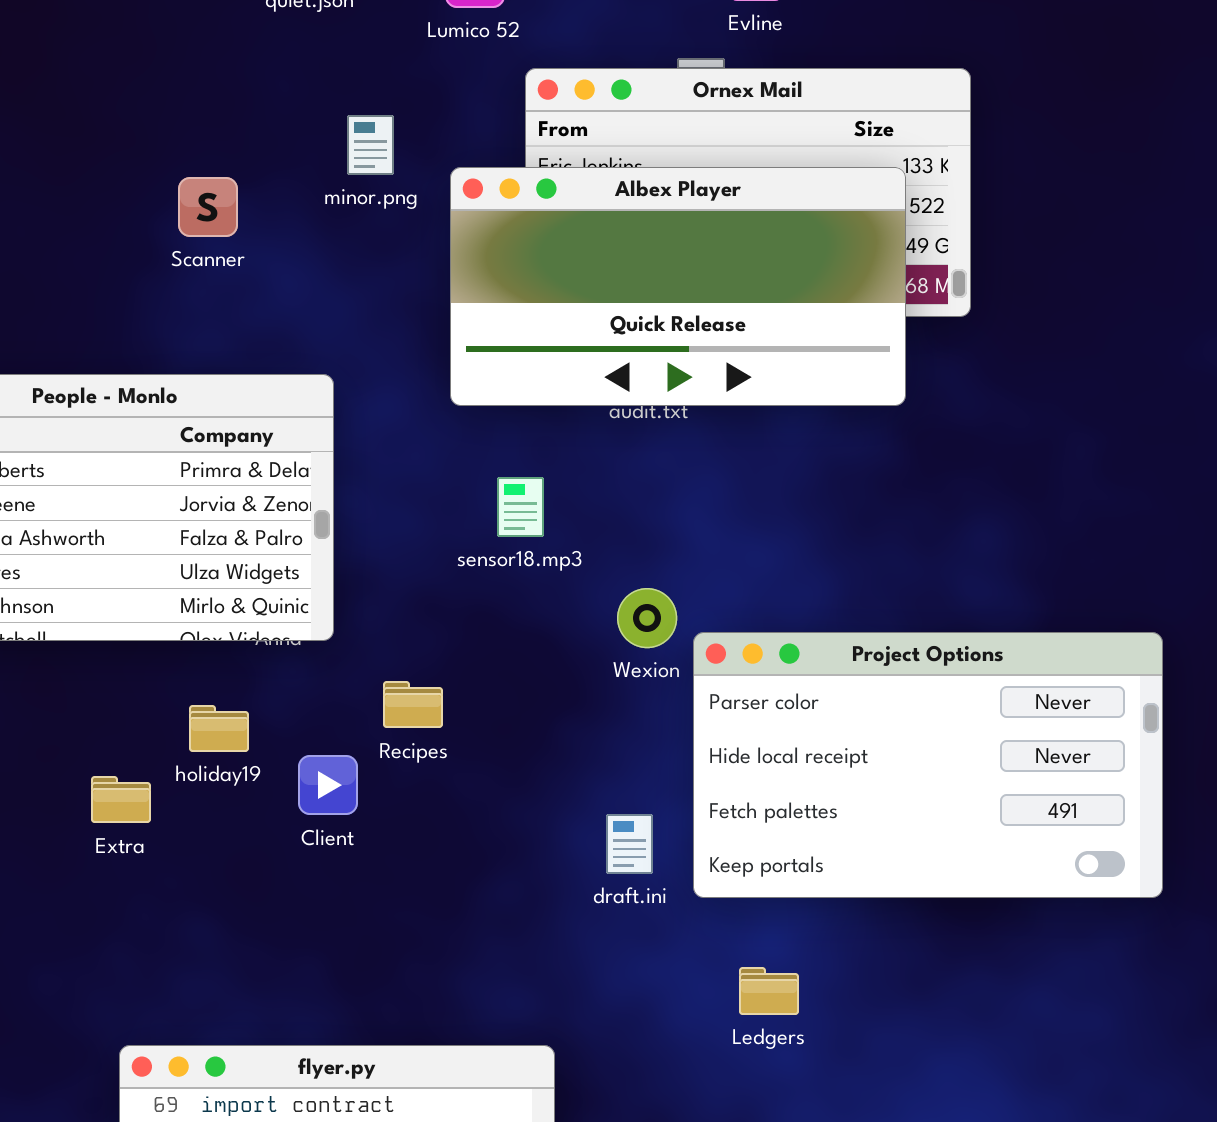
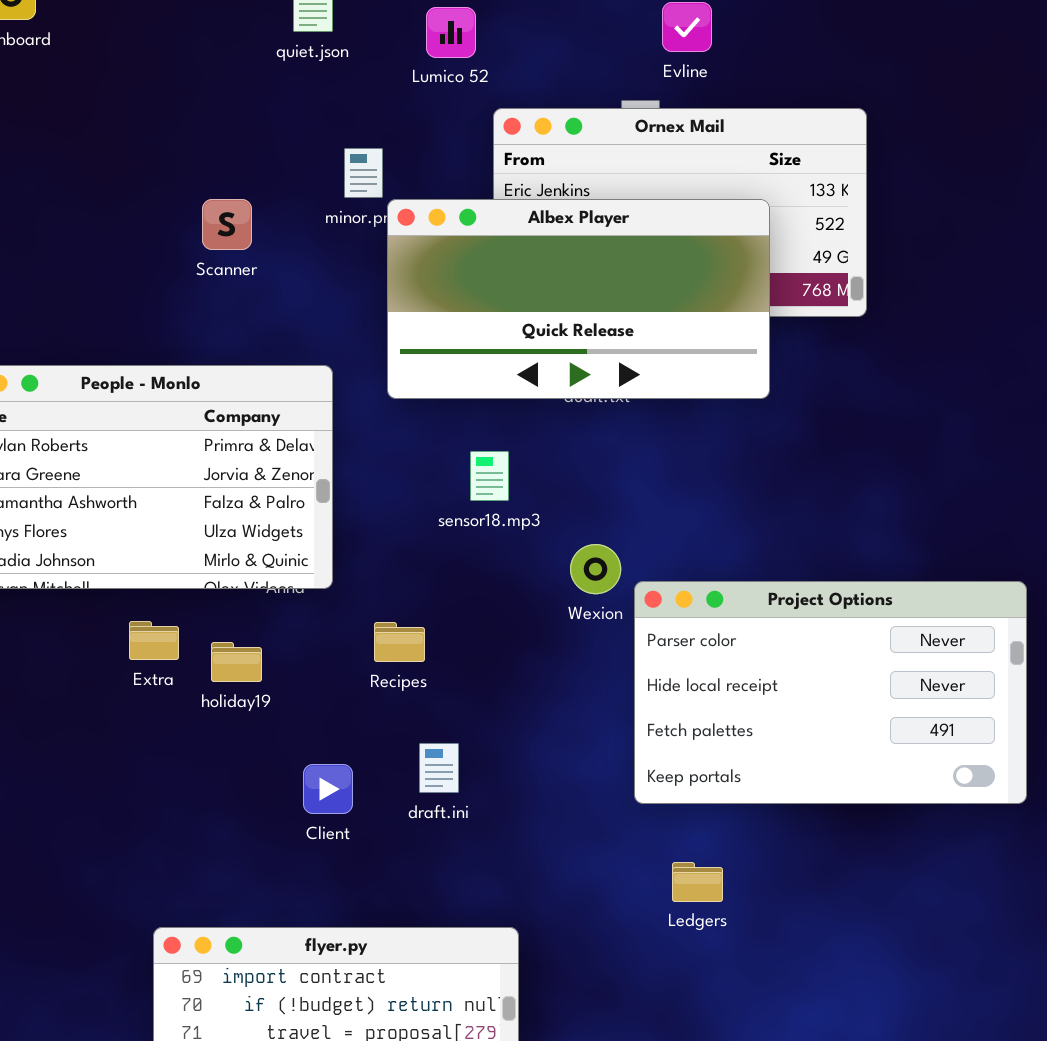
Albex Player: [450,167,906,406] -> [387,199,770,399], moved
Client: [298,755,358,815] -> [303,764,353,814], moved
Extra: [91,776,151,823] -> [129,621,179,660], moved
draft.ini: [606,814,653,874] -> [419,743,459,793], moved

